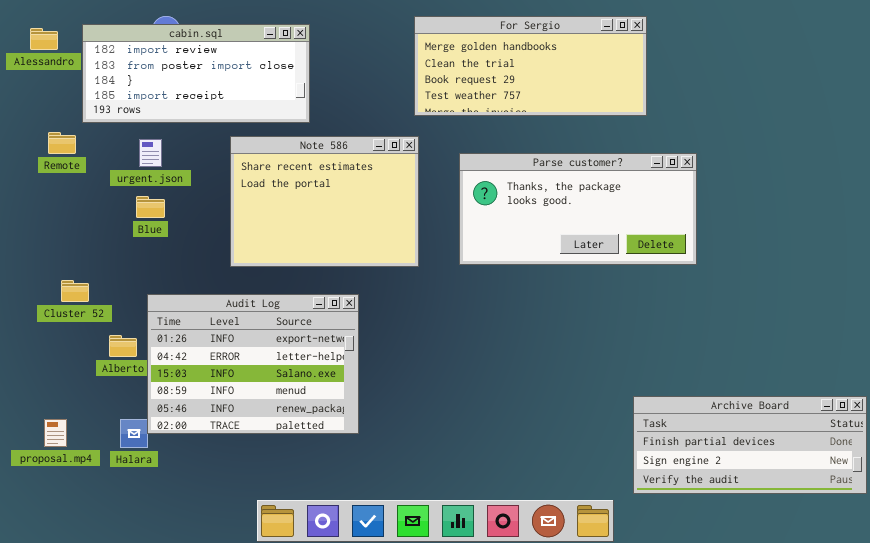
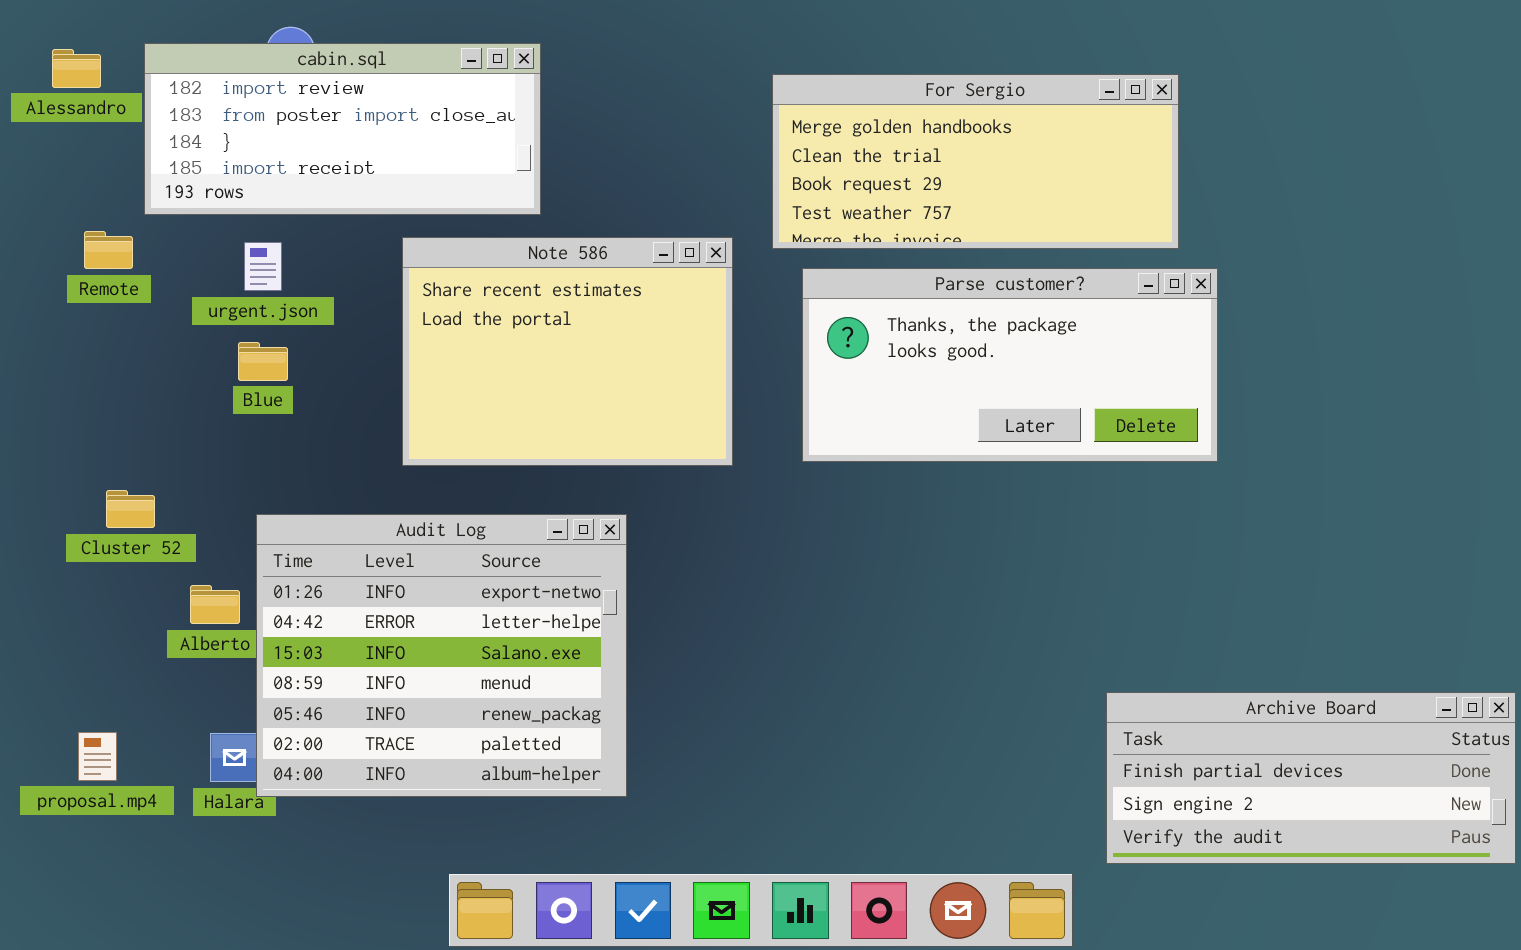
For Sergio: [414,16,647,116] -> [772,74,1179,249], moved
Audit Log: [147,294,359,434] -> [256,514,627,797], resized

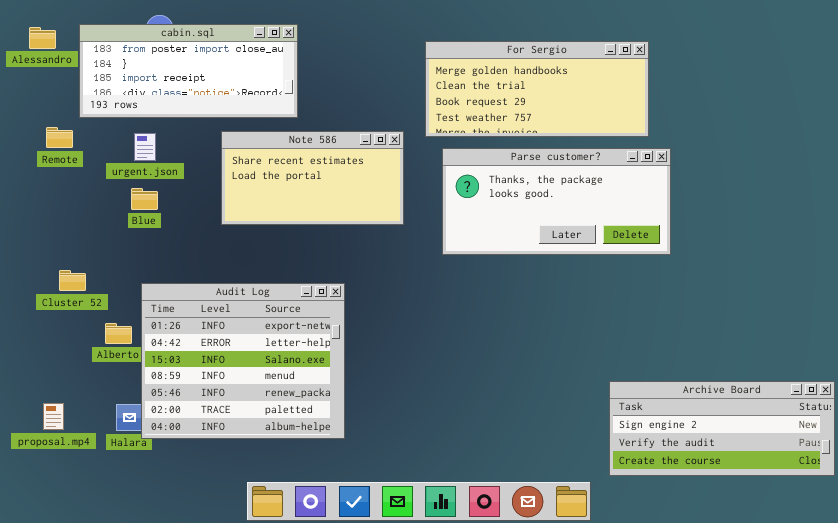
cabin.sql: [144,43,541,215] -> [79,24,298,118], scrolled down 1 row
Note 586: [402,237,733,466] -> [221,131,404,225], resized
Archive Board: [1106,692,1516,864] -> [609,381,835,476], scrolled down 1 row

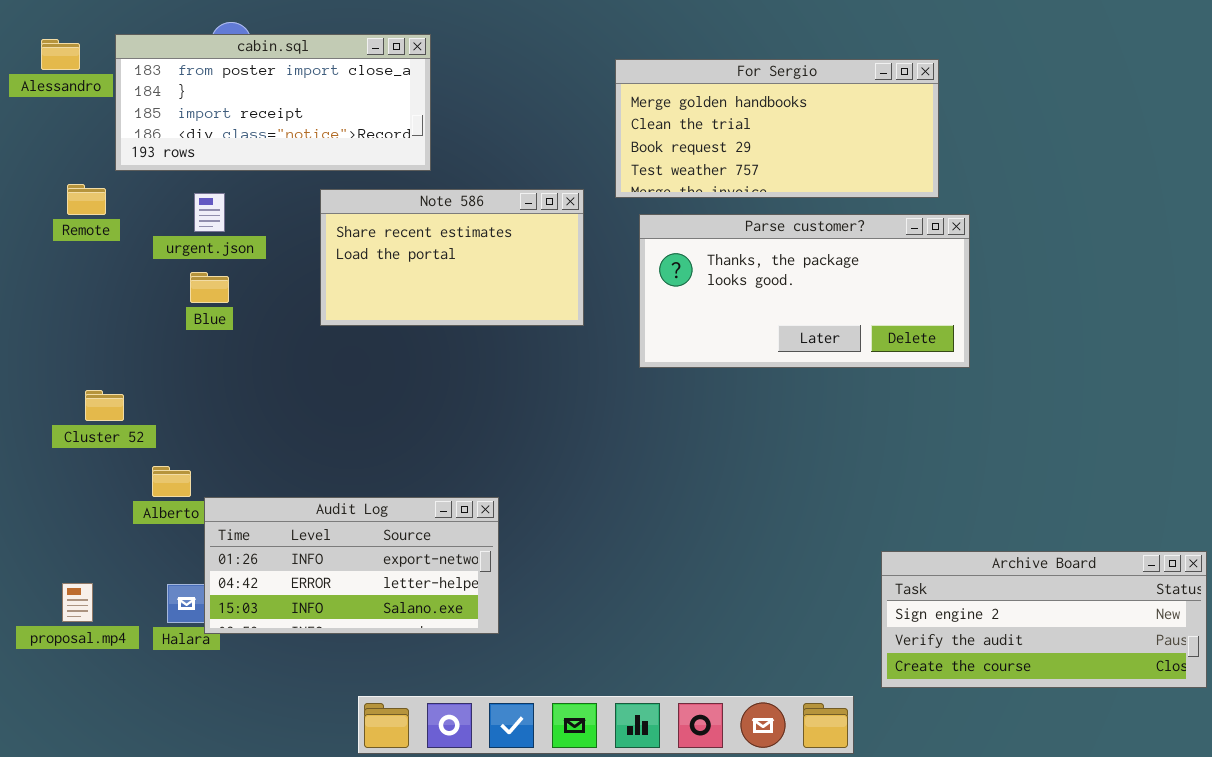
Audit Log: [141,283,345,439] -> [204,497,499,634], resized

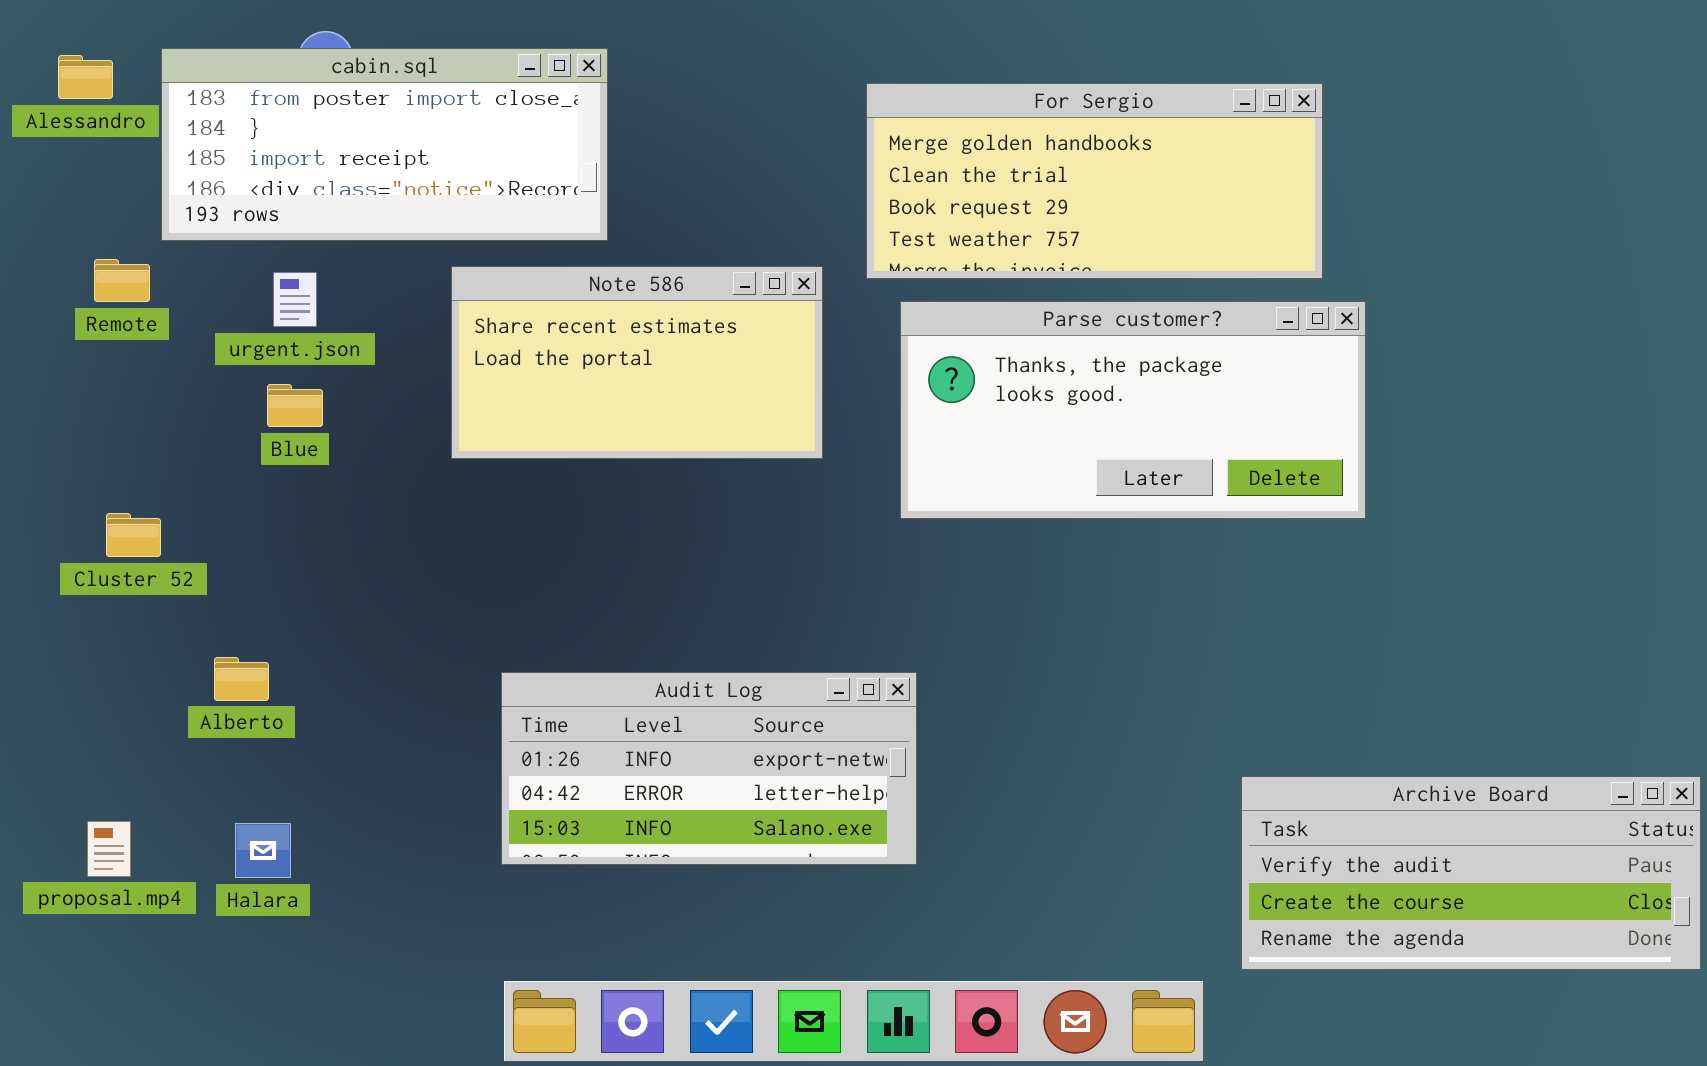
Cluster 52: [85,390,124,421] -> [106,513,161,557], moved
Audit Log: [204,497,499,634] -> [501,672,917,865], moved
Archive Board: [881,551,1207,688] -> [1241,776,1701,970], scrolled down 1 row

